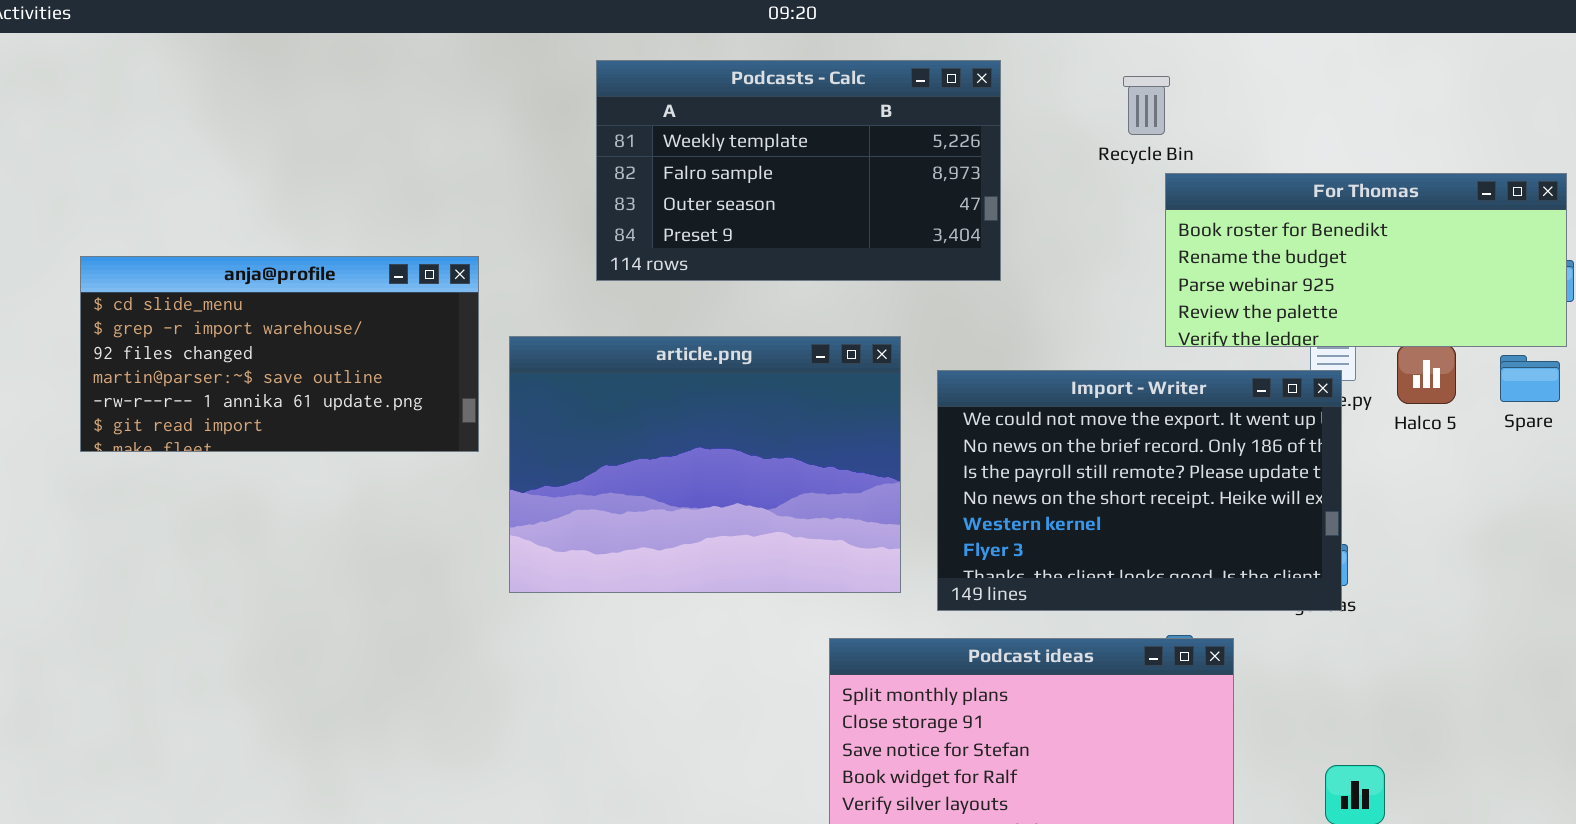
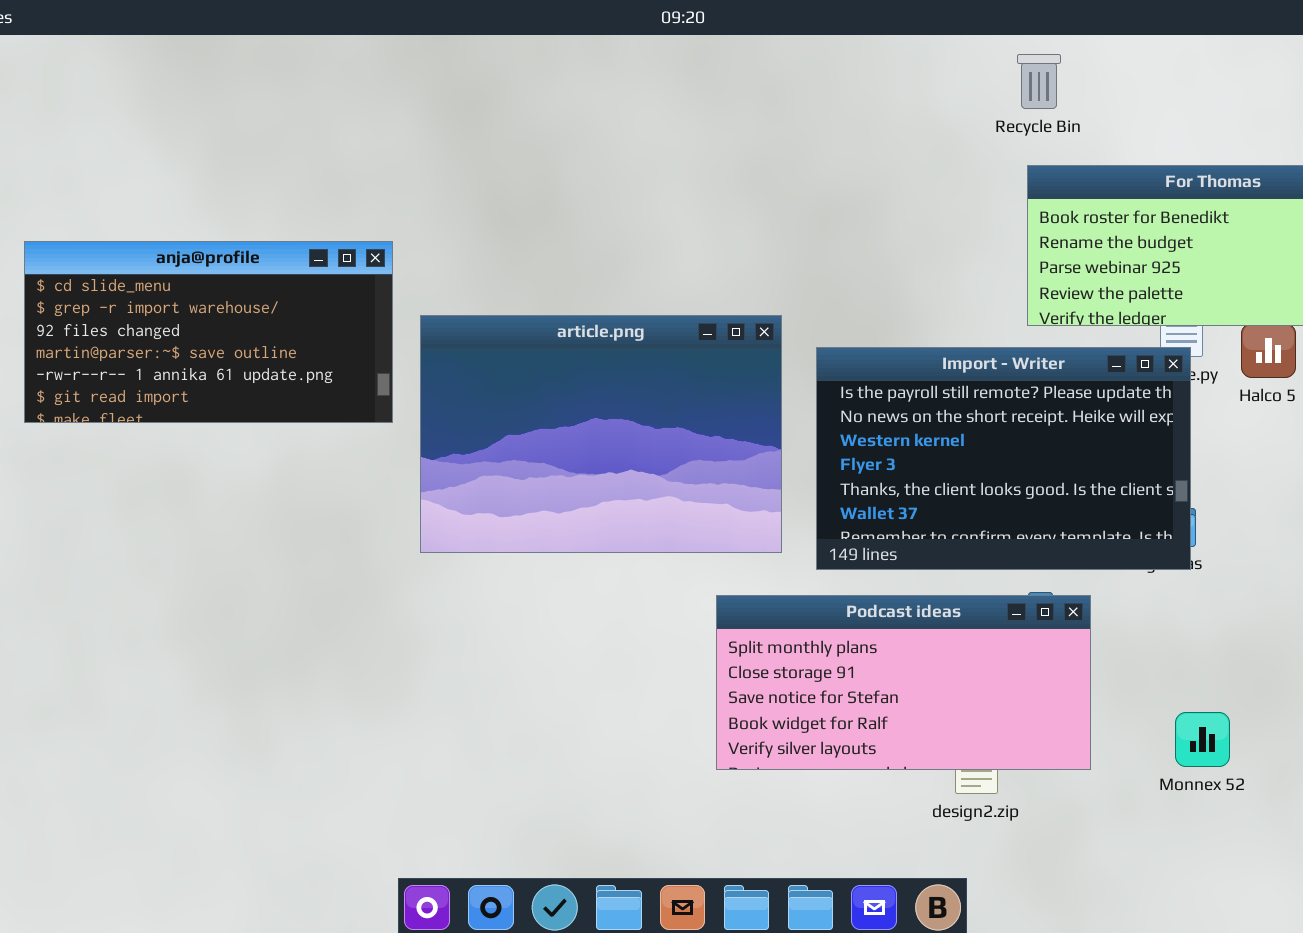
Podcasts - Calc: [596,60,1001,281] -> none, closed
Recycle Bin: [1123,76,1170,135] -> [1017,54,1061,109], moved
Import - Writer: [937,370,1342,611] -> [816,347,1191,570], scrolled down 2 rows

